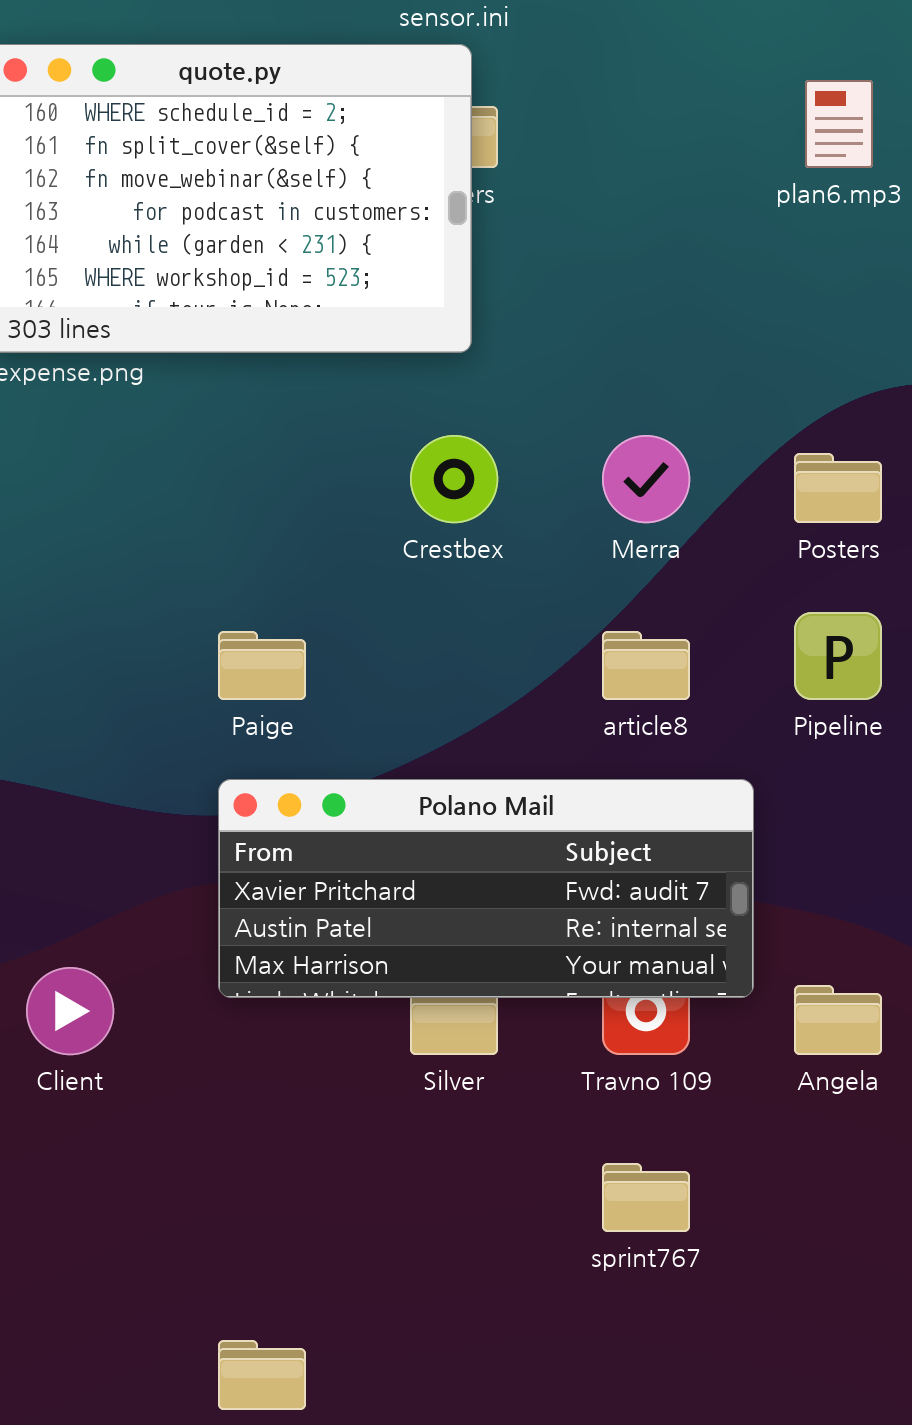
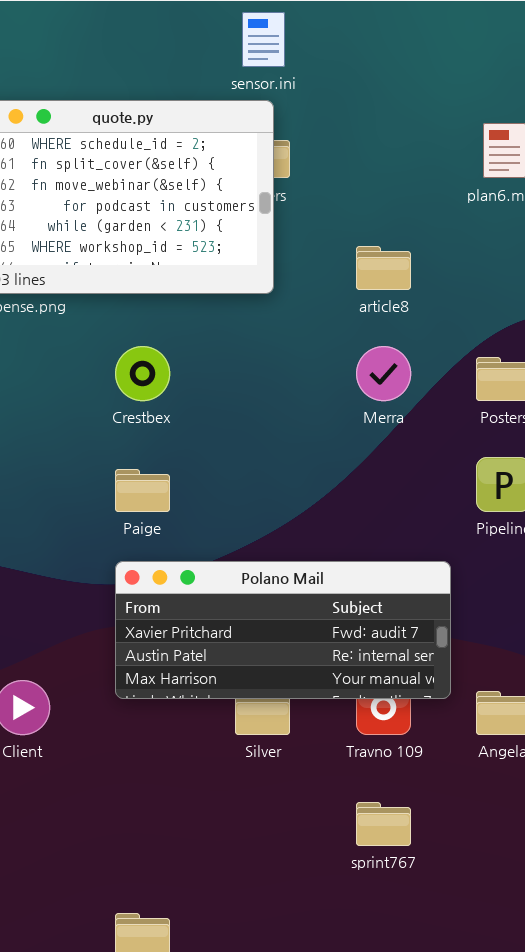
Crestbex: [410,435,498,523] -> [115,346,170,401], moved
article8: [602,631,690,700] -> [356,246,411,290], moved

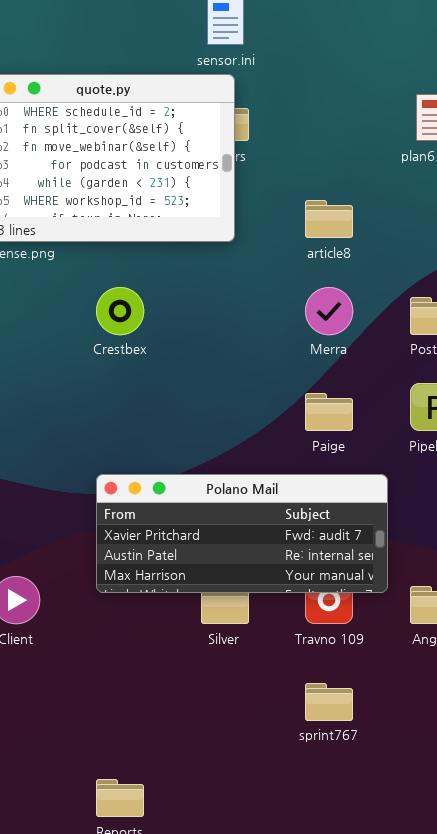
Paige: [115,469,170,512] -> [305,393,353,431], moved

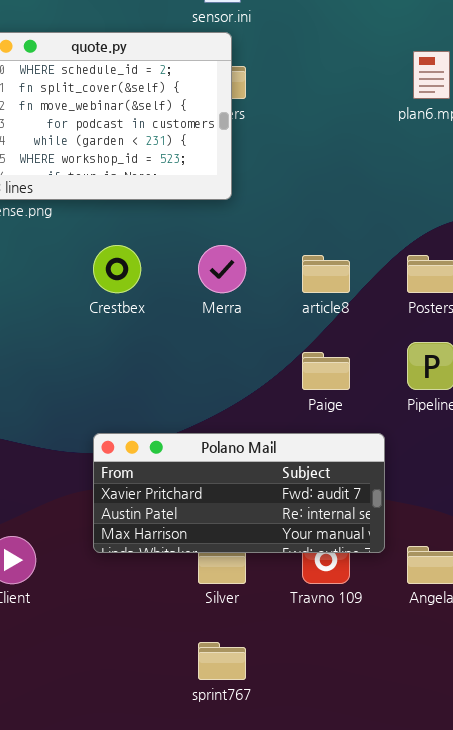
article8: [305,200,353,238] -> [302,255,350,293], moved
Merra: [305,287,353,335] -> [198,245,246,293], moved
sprint767: [305,683,353,721] -> [198,642,246,680], moved

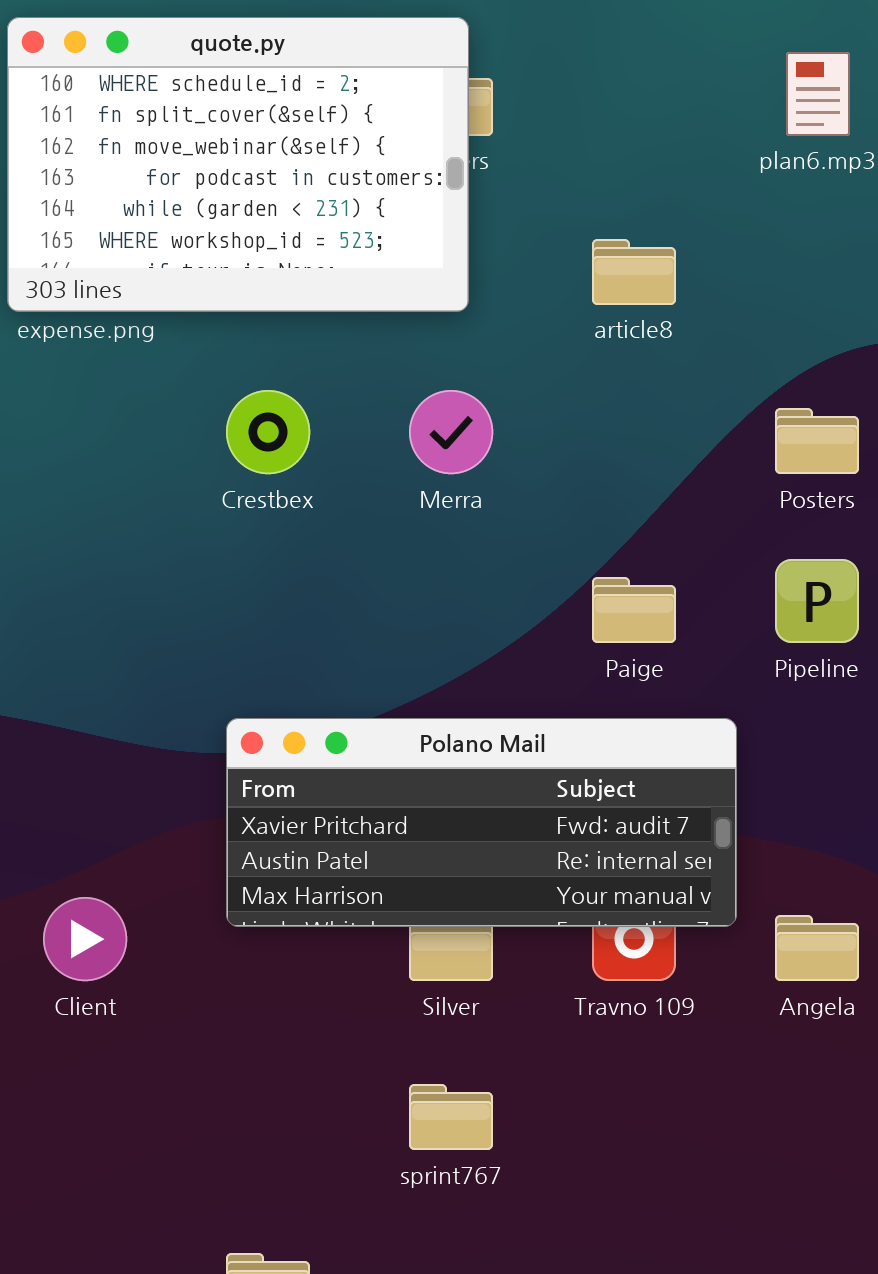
article8: [302,255,350,293] -> [592,239,676,305], moved

